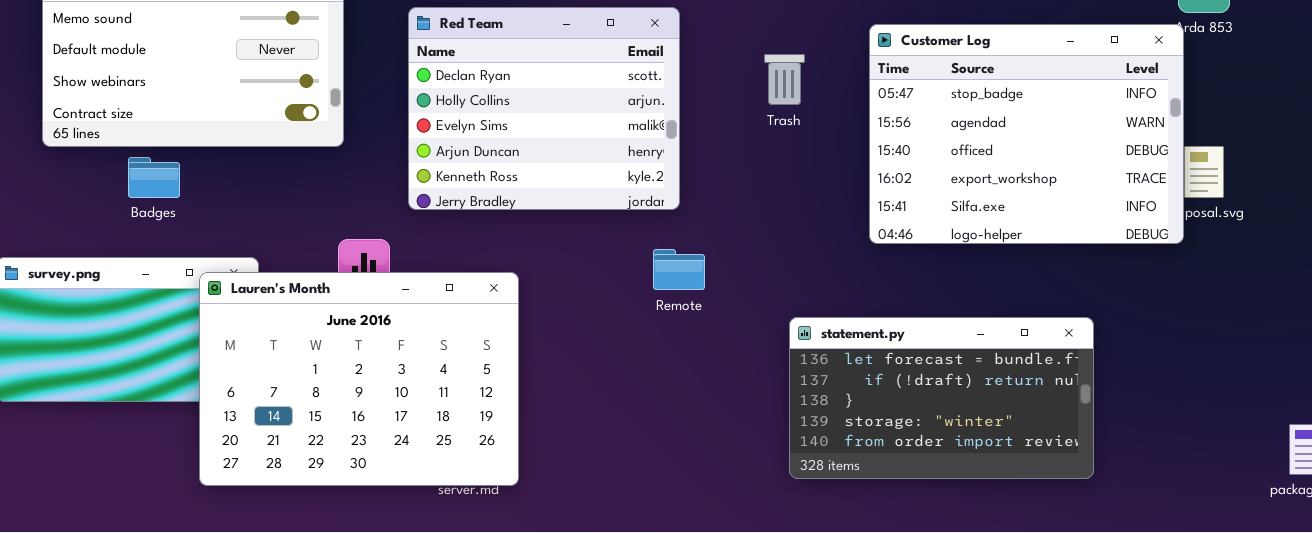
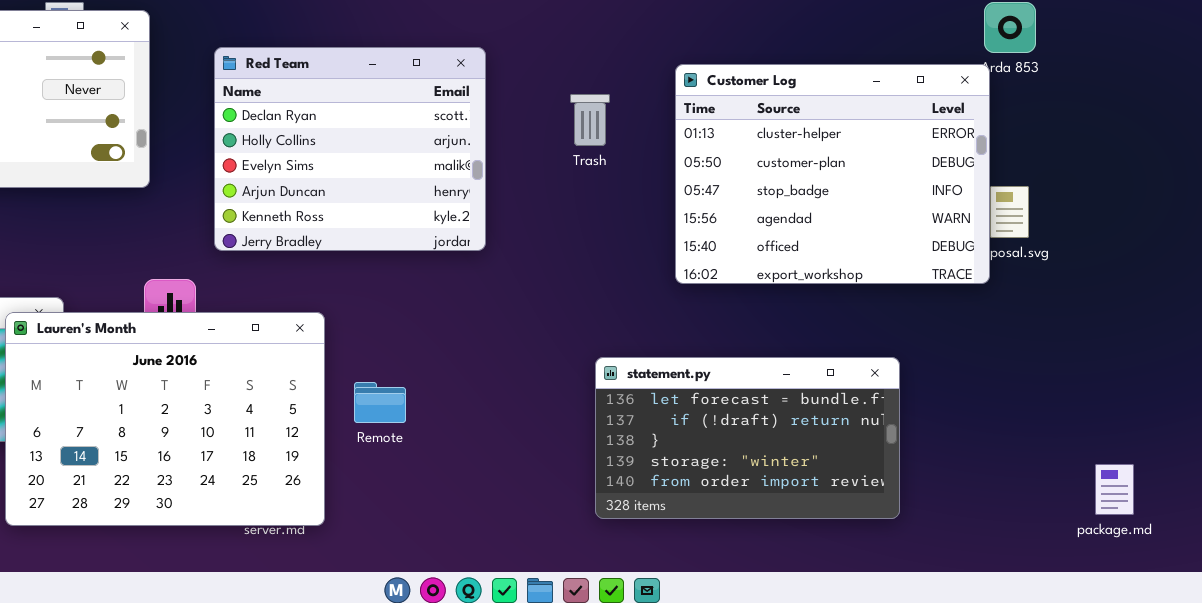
Customer Log: [869,24,1184,244] -> [675,64,990,284], scrolled up 2 rows
Remote: [653,249,705,290] -> [354,382,406,423], moved

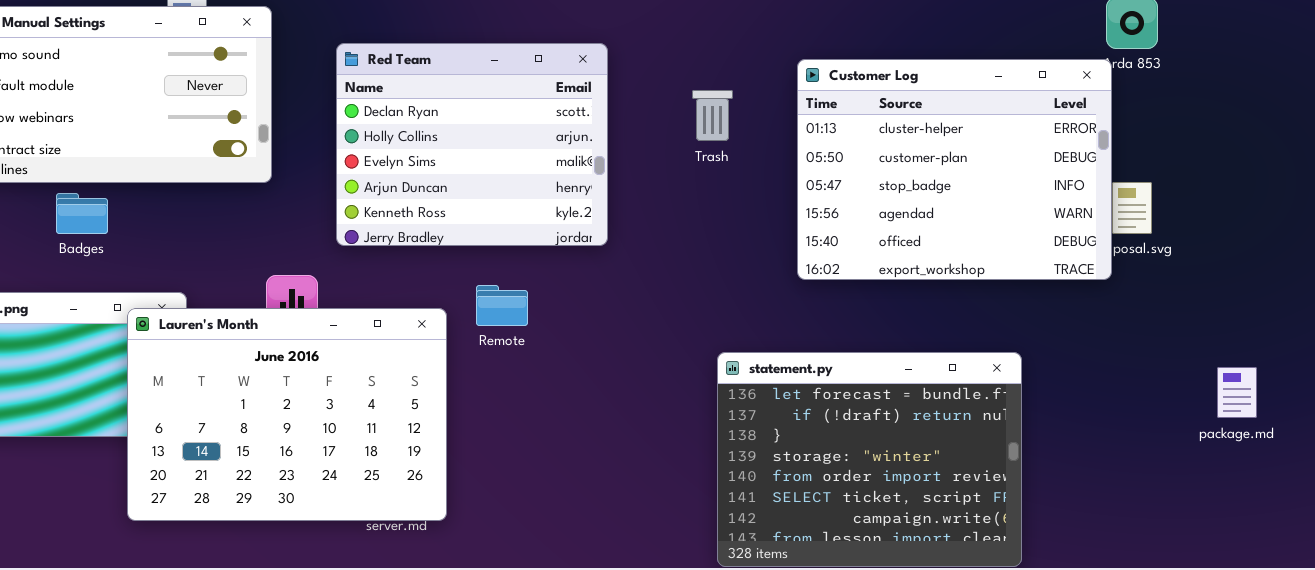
statement.py: [595,357,900,519] -> [717,352,1022,567], resized
Remote: [354,382,406,423] -> [476,285,528,326], moved
package.md: [1095,464,1134,515] -> [1217,367,1257,418], moved

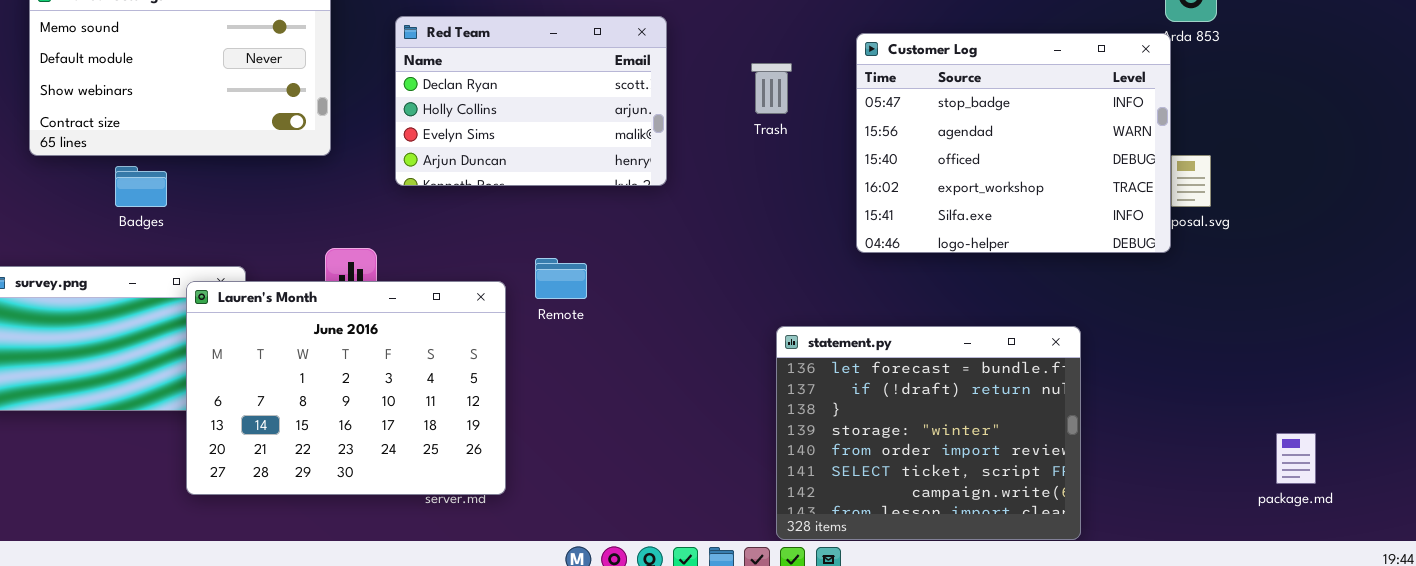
Red Team: [336,43,608,246] -> [395,16,667,186], resized
Customer Log: [797,59,1112,280] -> [856,33,1171,253], scrolled down 2 rows
package.md: [1217,367,1257,418] -> [1276,433,1316,484], moved

